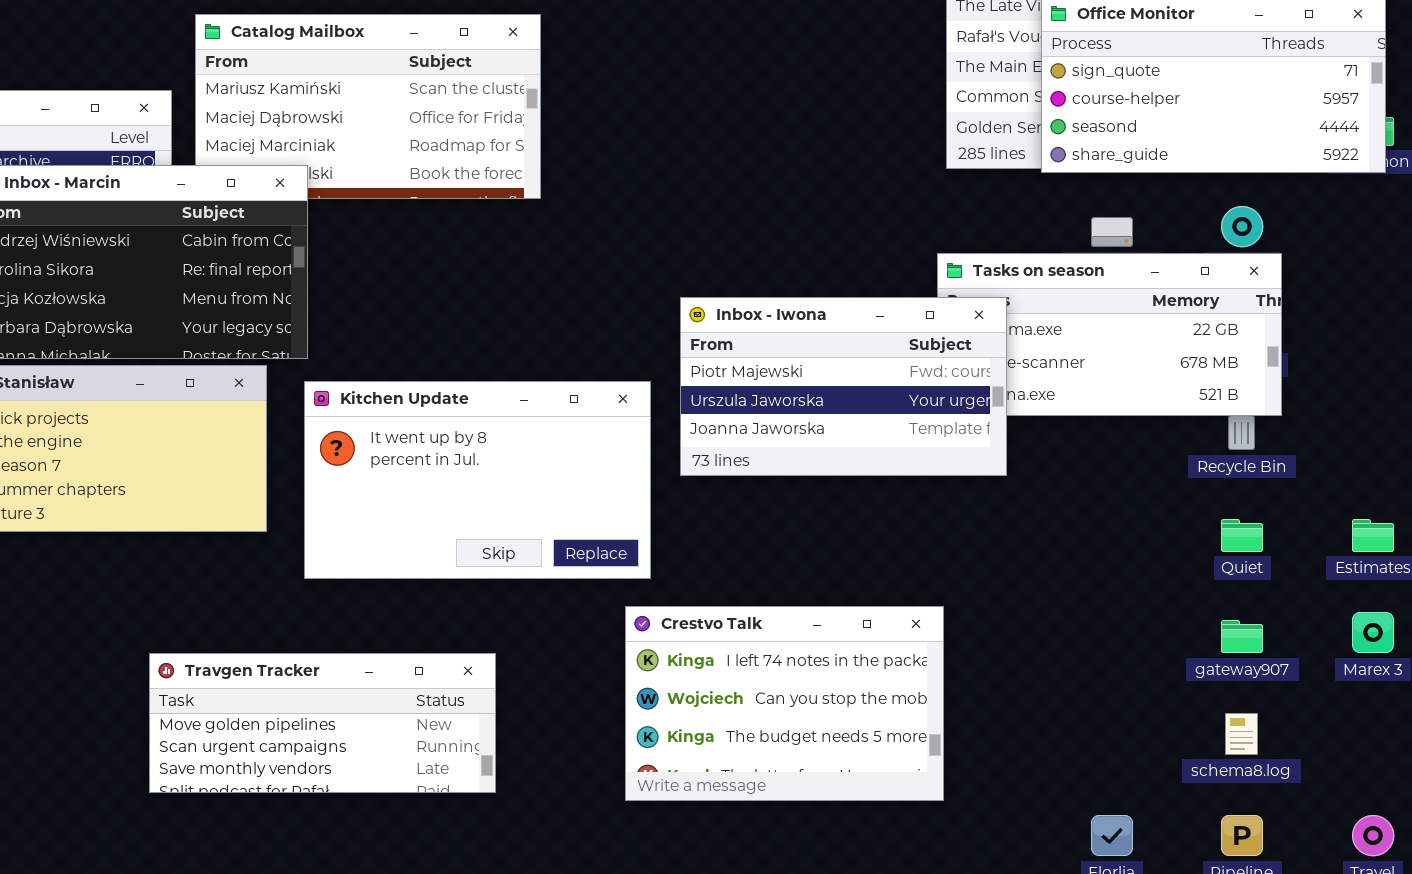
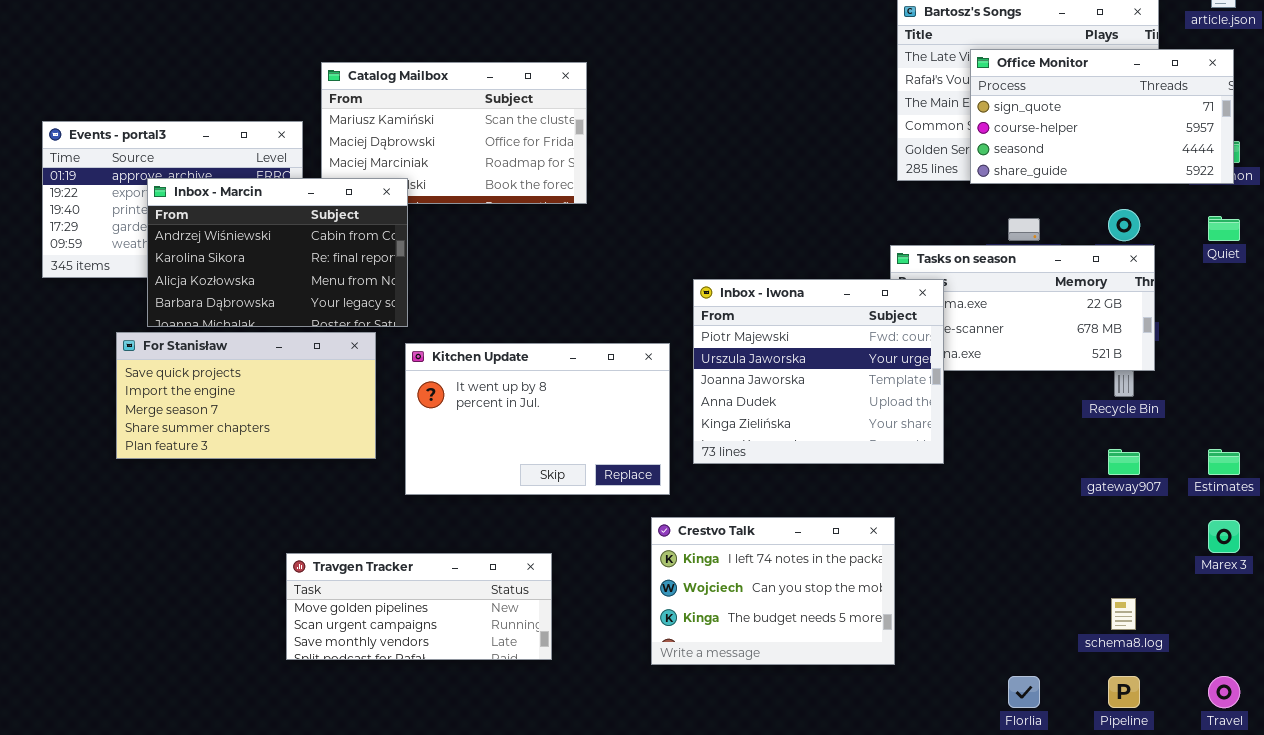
Inbox - Iwona: [680,297,1007,476] -> [693,279,944,464], resized
Quiet: [1221,519,1263,552] -> [1208,216,1240,241], moved
gateway907: [1221,620,1263,653] -> [1108,449,1140,475], moved

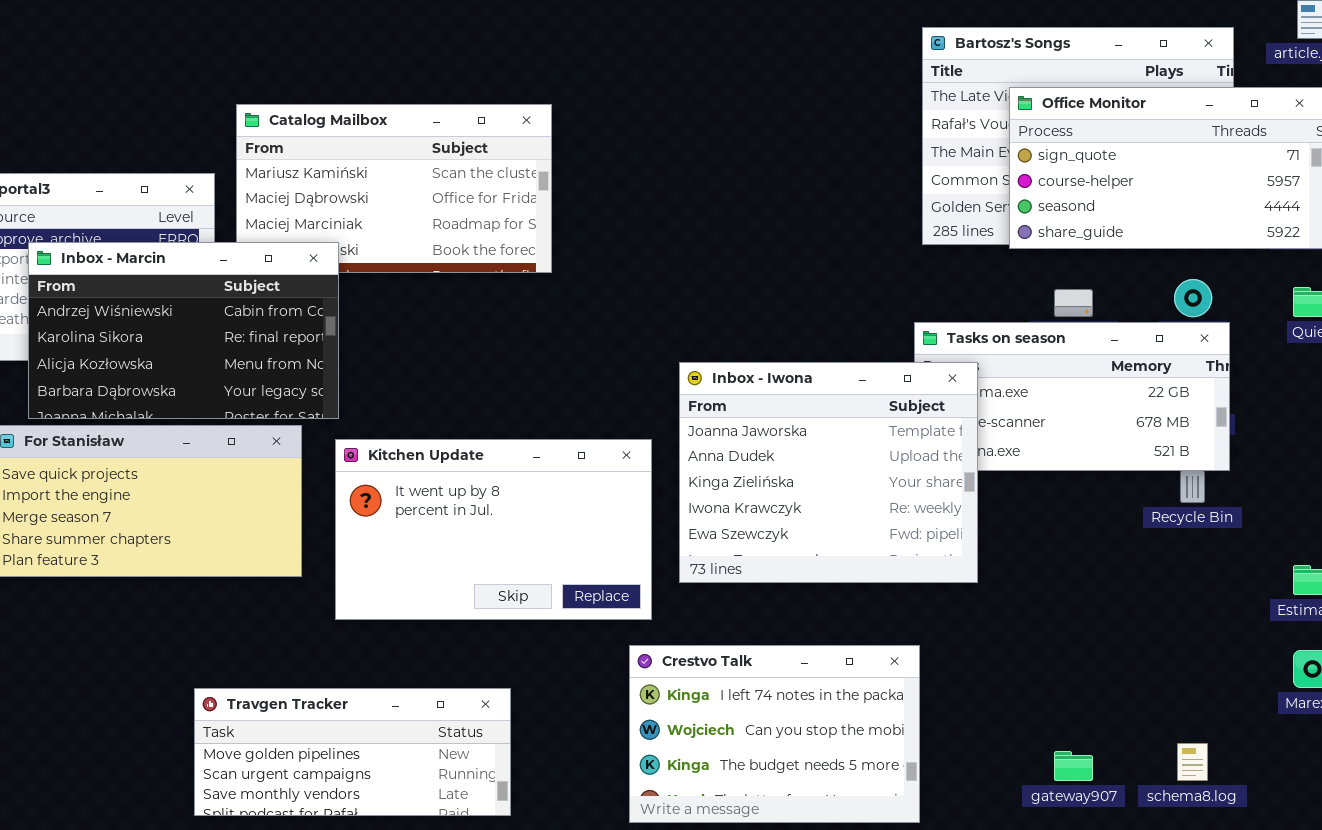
Inbox - Iwona: [693,279,944,464] -> [679,362,978,583], scrolled down 2 rows
gateway907: [1108,449,1140,475] -> [1054,751,1093,781], moved

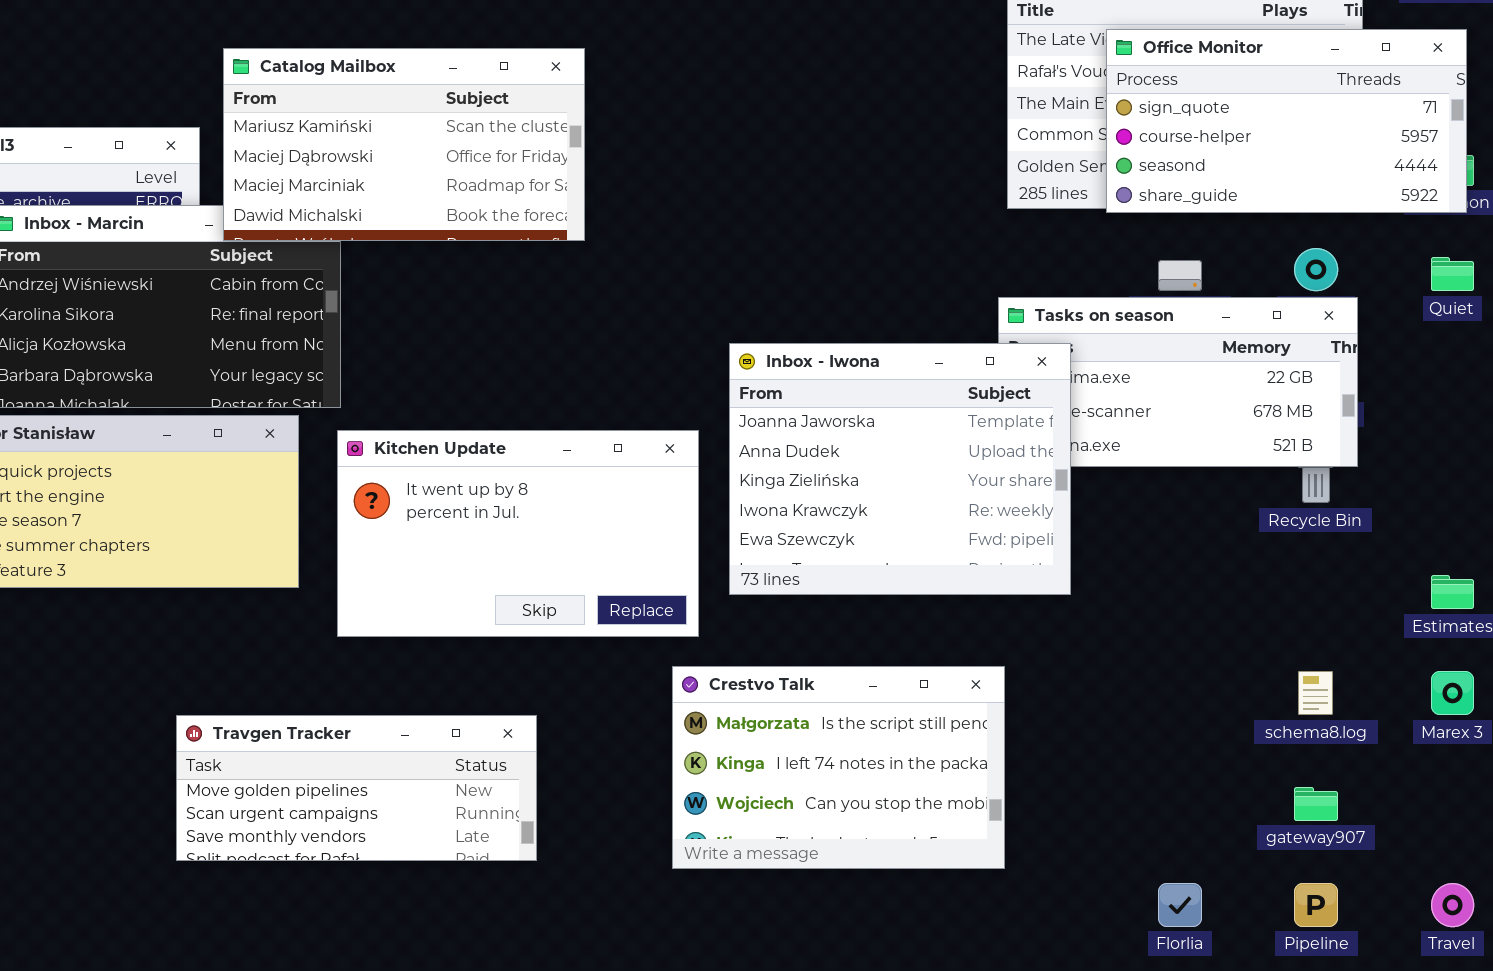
Catalog Mailbox: [236,104,552,273] -> [223,48,585,241], raised
Crestvo Talk: [629,645,920,823] -> [672,666,1005,869], scrolled up 1 row
schema8.log: [1177,743,1208,781] -> [1298,671,1333,715], moved
gateway907: [1054,751,1093,781] -> [1294,787,1338,821], moved

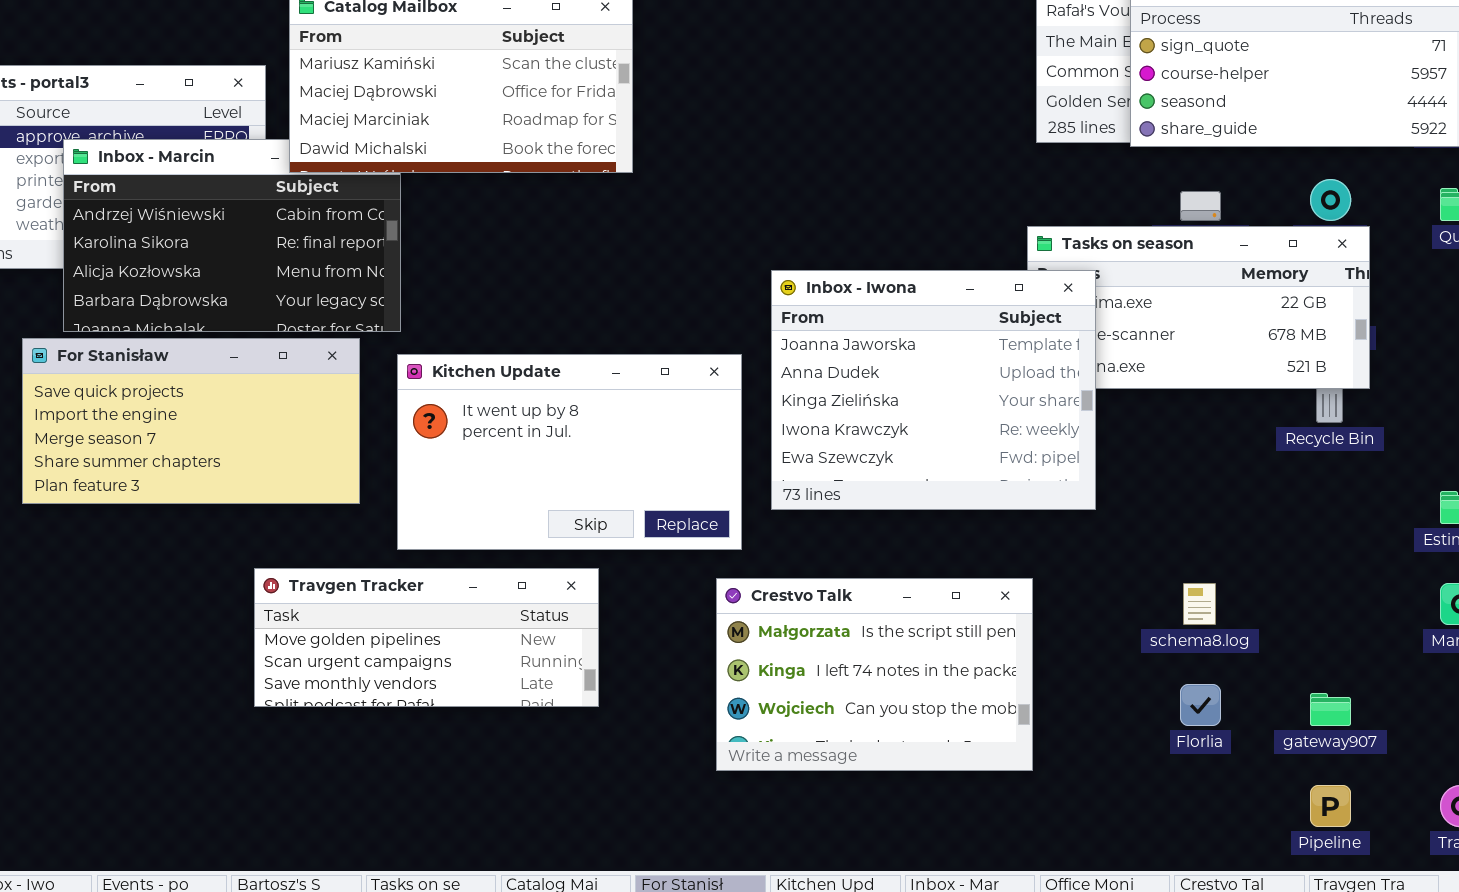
schema8.log: [1298,671,1333,715] -> [1183,583,1216,625], moved
Travgen Tracker: [176,715,537,861] -> [254,568,599,707], moved
Florlia: [1158,883,1202,927] -> [1180,684,1221,726], moved

